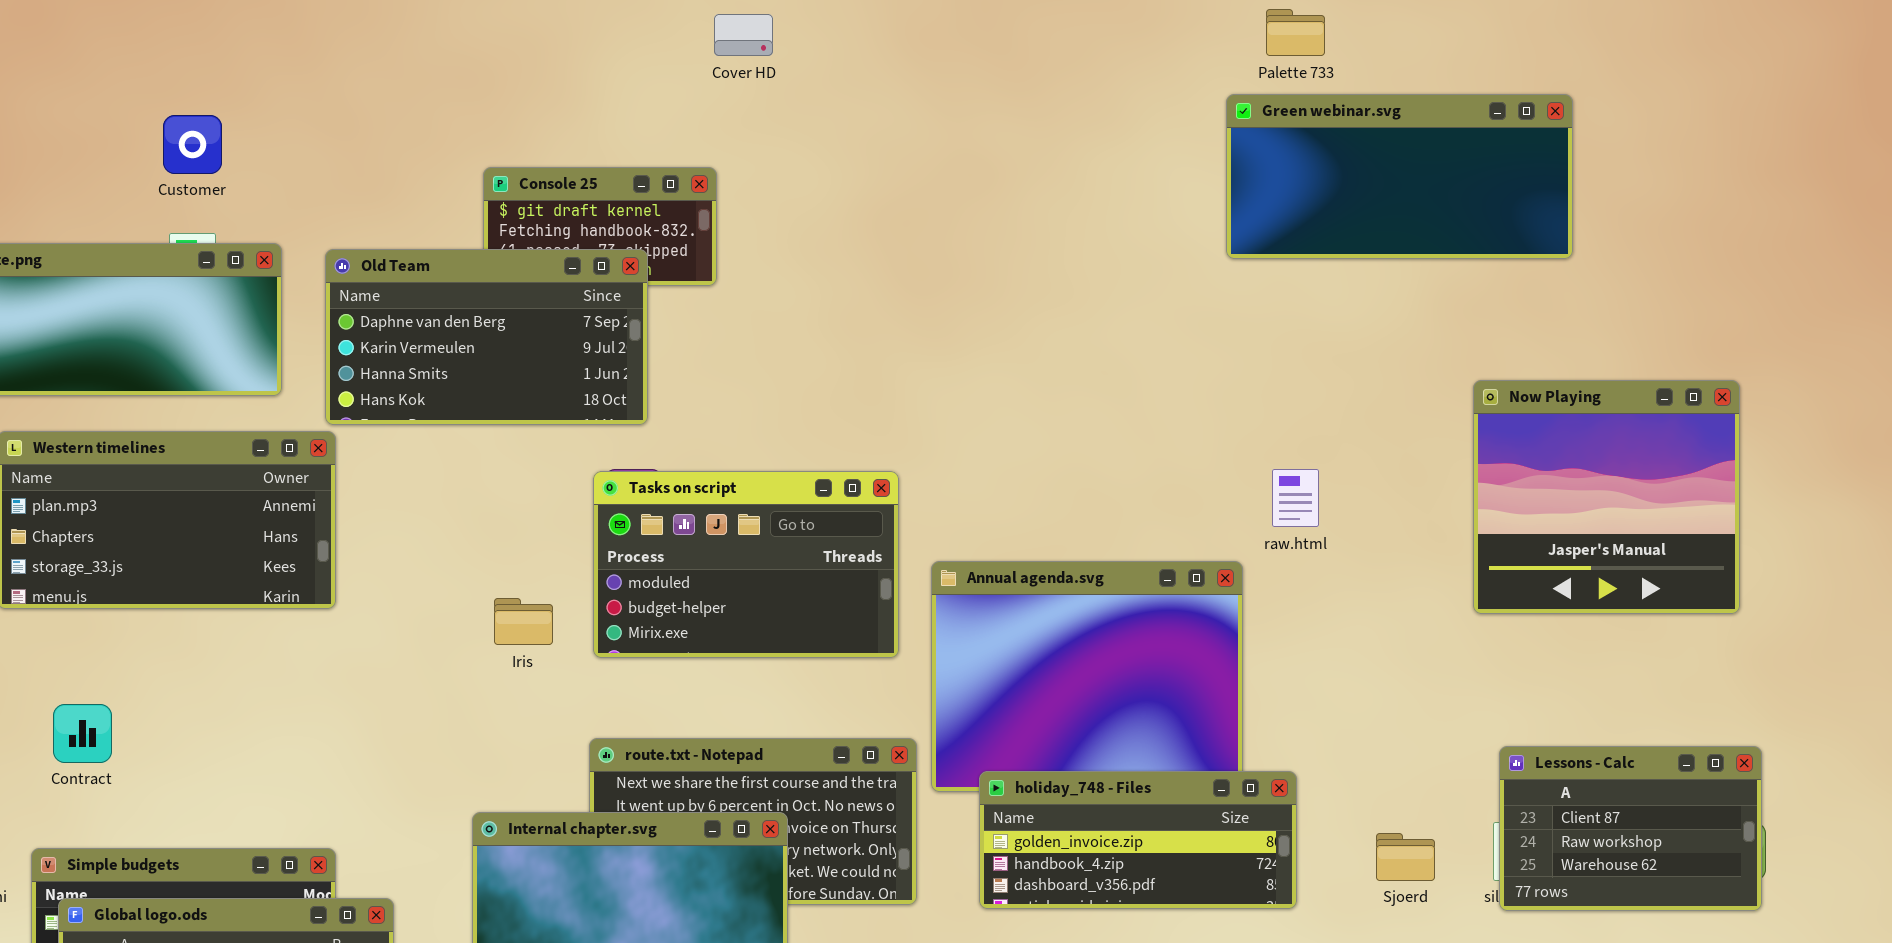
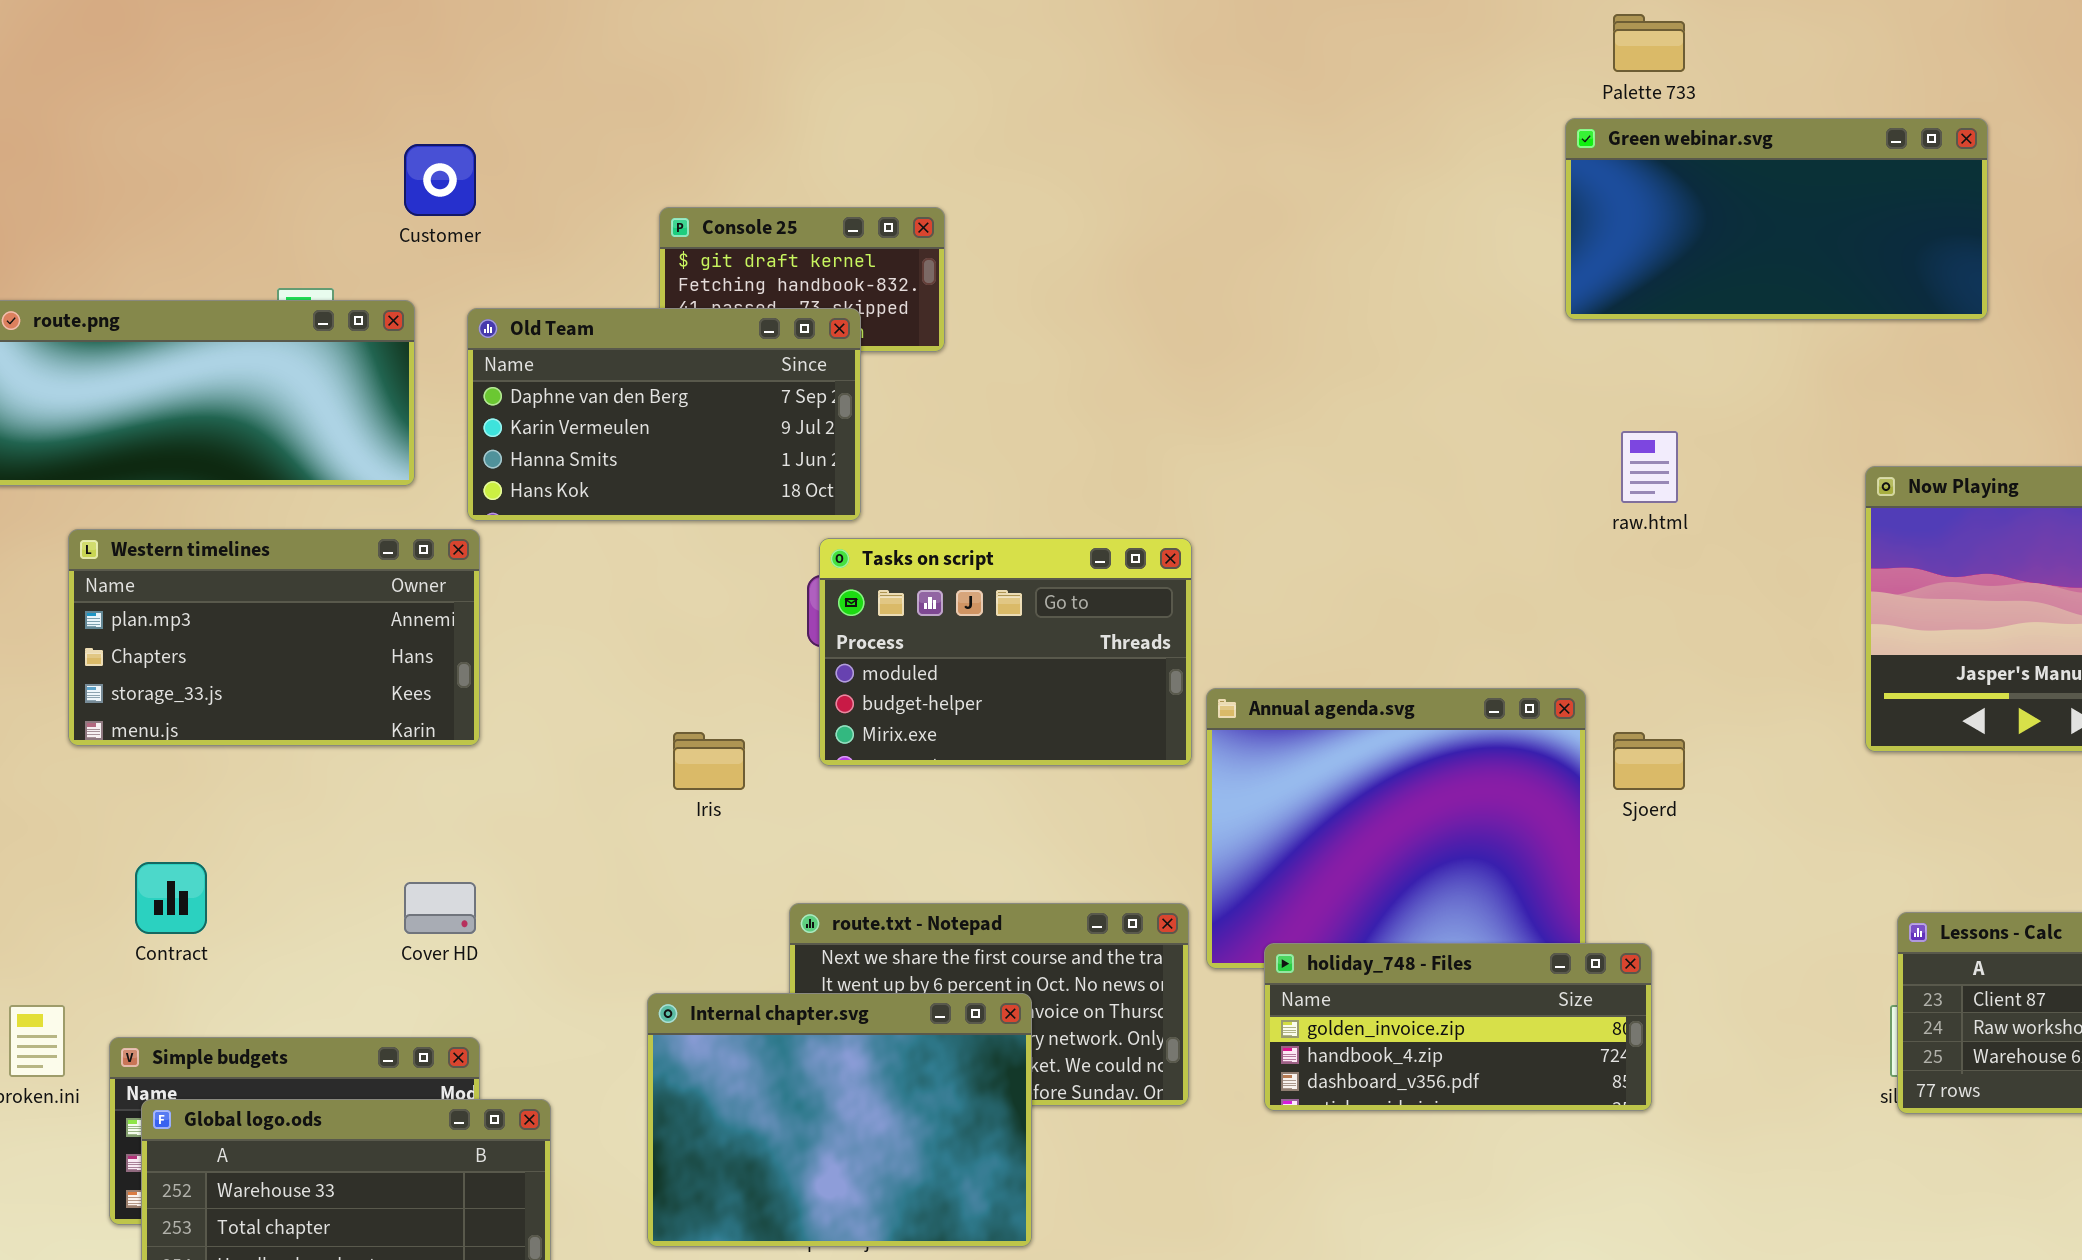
Cover HD: [714,14,773,56] -> [404,882,476,934], moved
Customer: [163,115,222,174] -> [404,144,476,216], moved
raw.html: [1272,469,1319,527] -> [1621,431,1678,503], moved
Tasks on script: [593,471,899,658] -> [819,538,1192,766], moved
Sjoerd: [1376,833,1435,881] -> [1613,732,1685,790], moved

